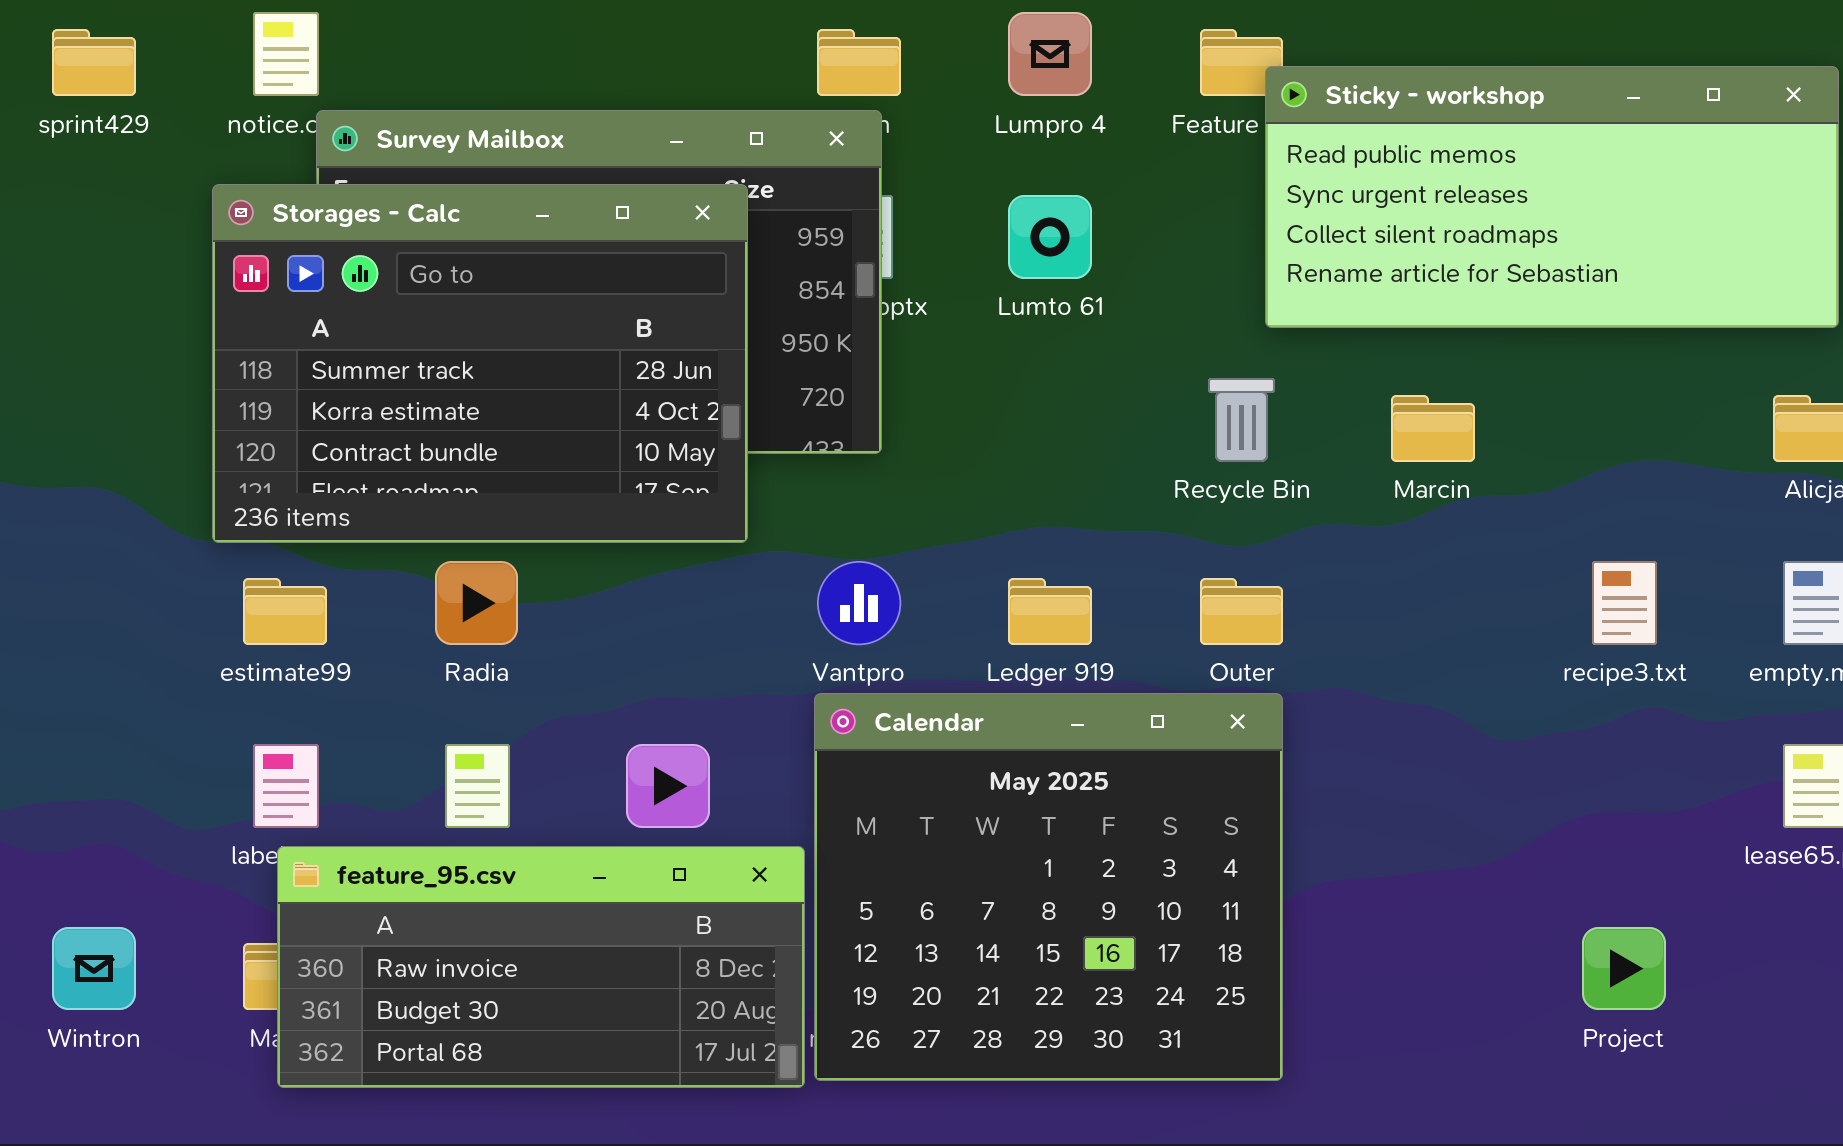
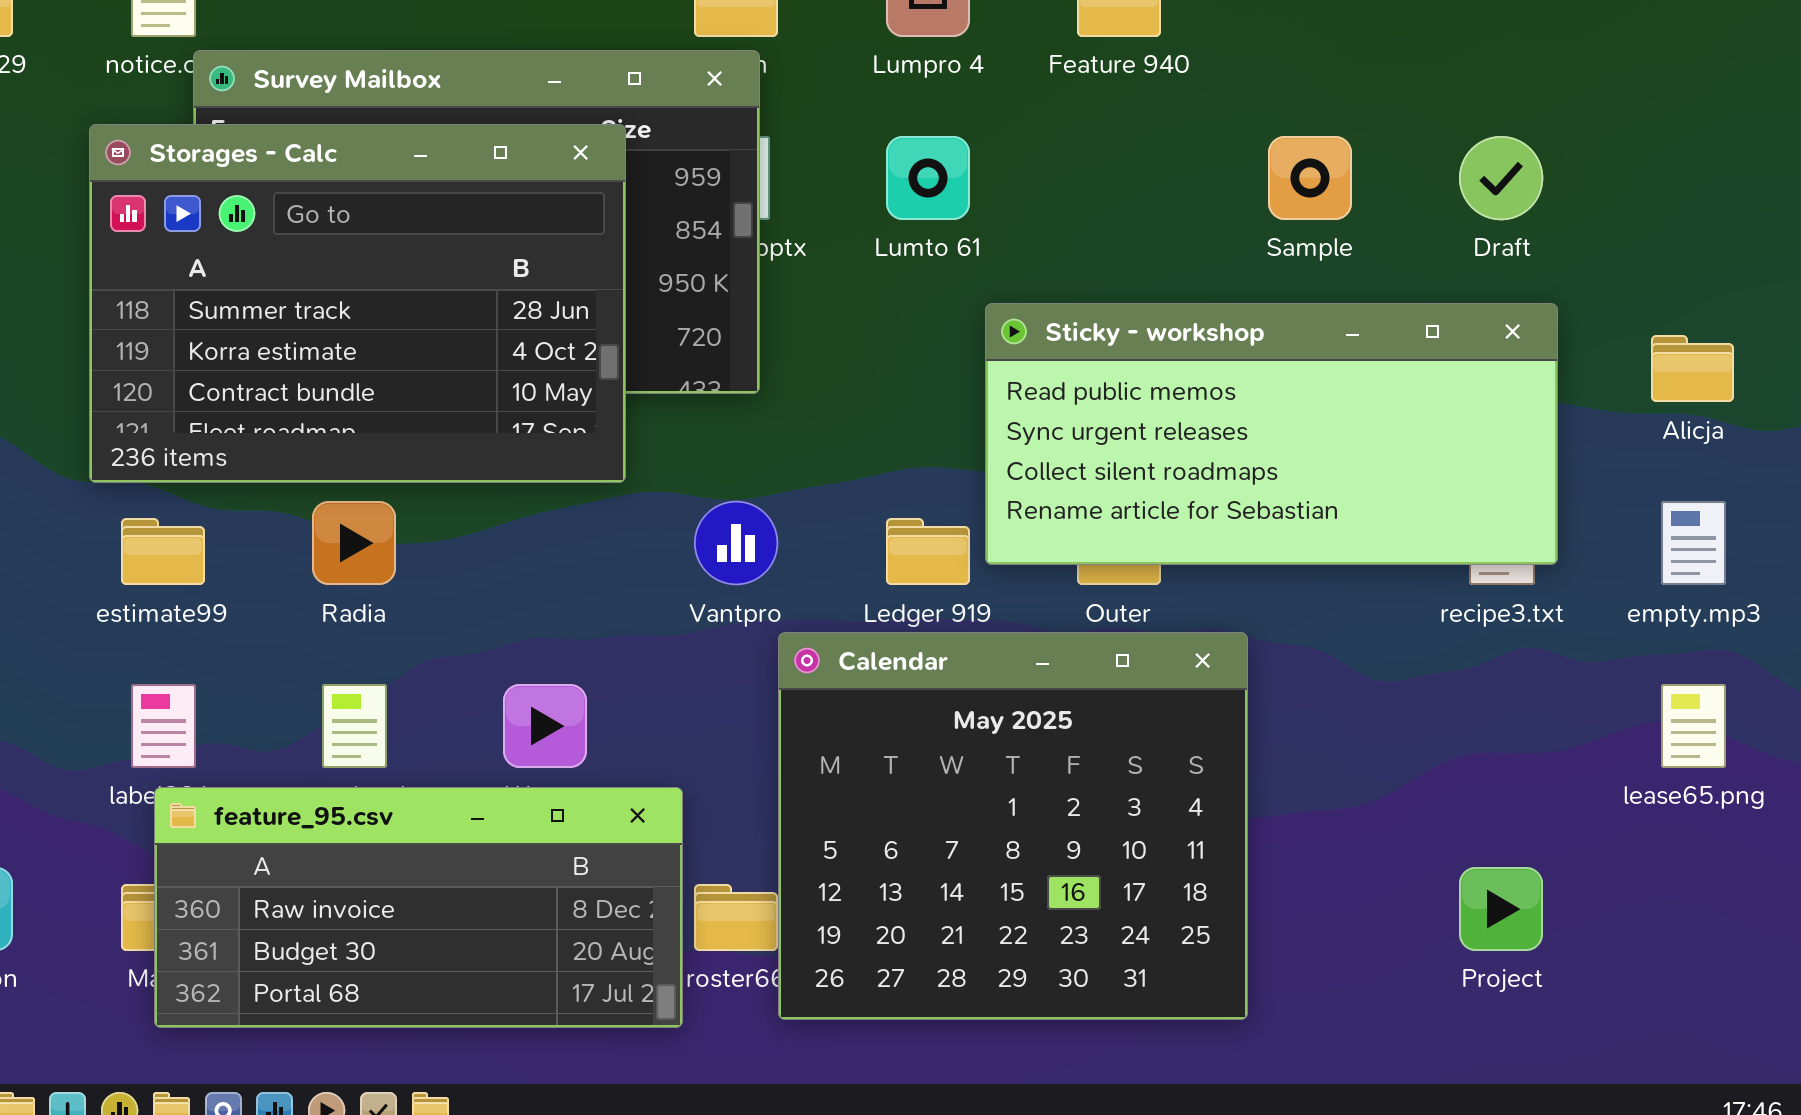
Sticky - workshop: [1265,66,1839,328] -> [985,303,1558,565], moved
Calendar: [814,693,1283,1081] -> [778,632,1248,1020], moved

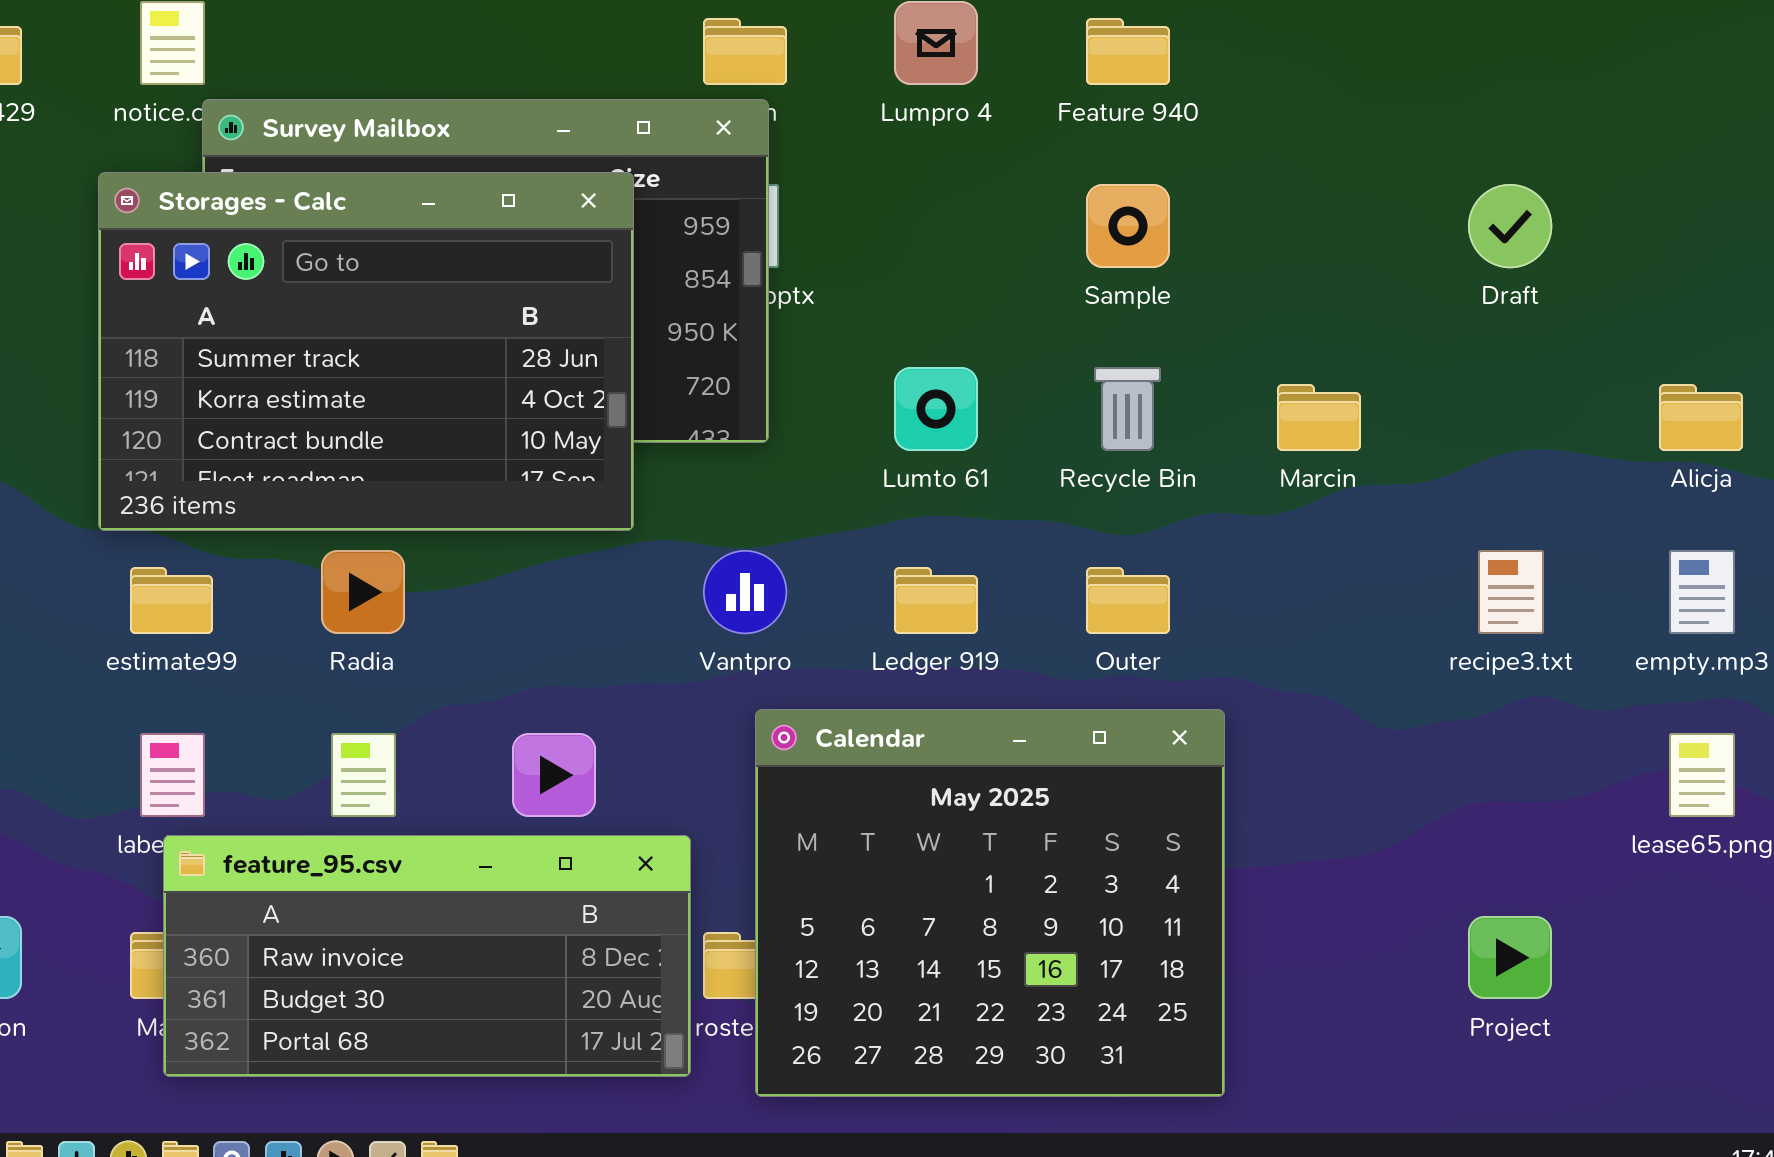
Lumto 61: [886,136,970,220] -> [894,367,978,451], moved
Sample: [1268,136,1352,220] -> [1086,184,1170,268], moved
Sticky - workshop: [985,303,1558,565] -> none, closed
Calendar: [778,632,1248,1020] -> [755,709,1225,1097], moved

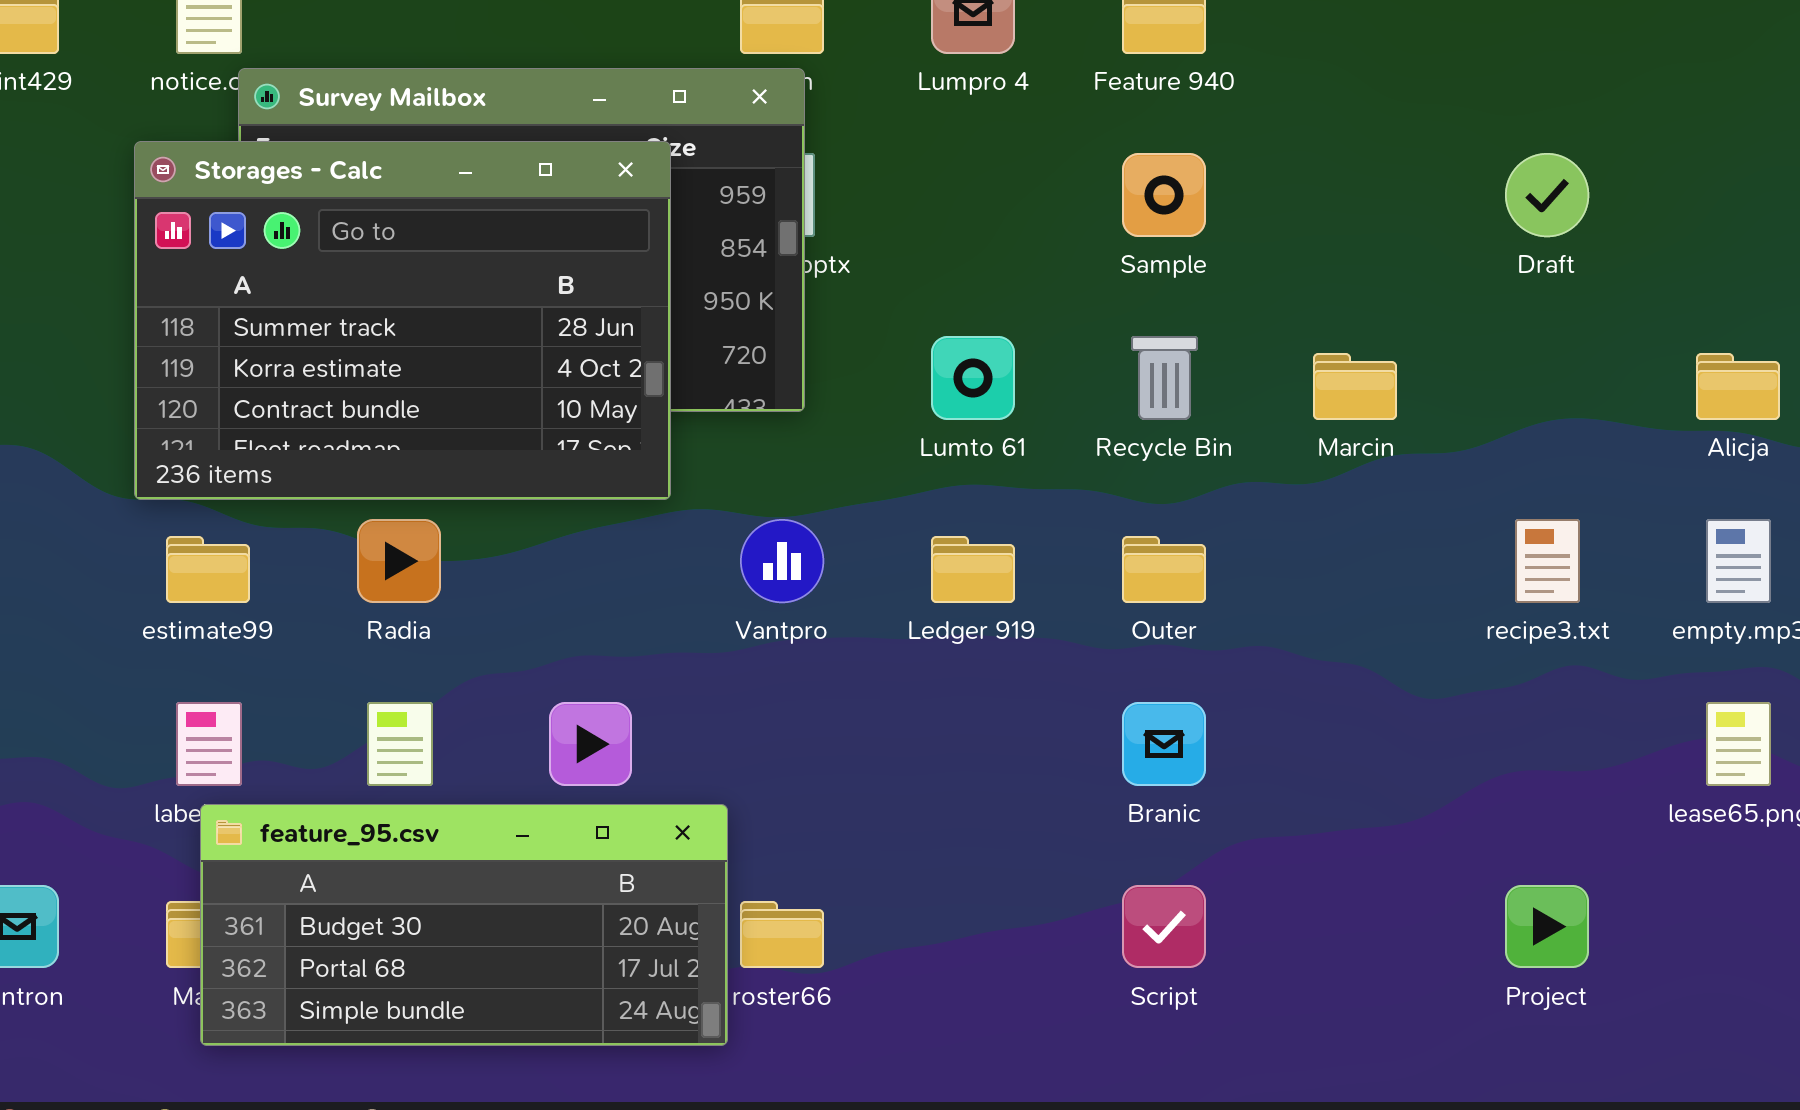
Calendar: [755,709,1225,1097] -> none, closed
feature_95.csv: [163,835,691,1077] -> [200,804,728,1046], scrolled down 1 row

